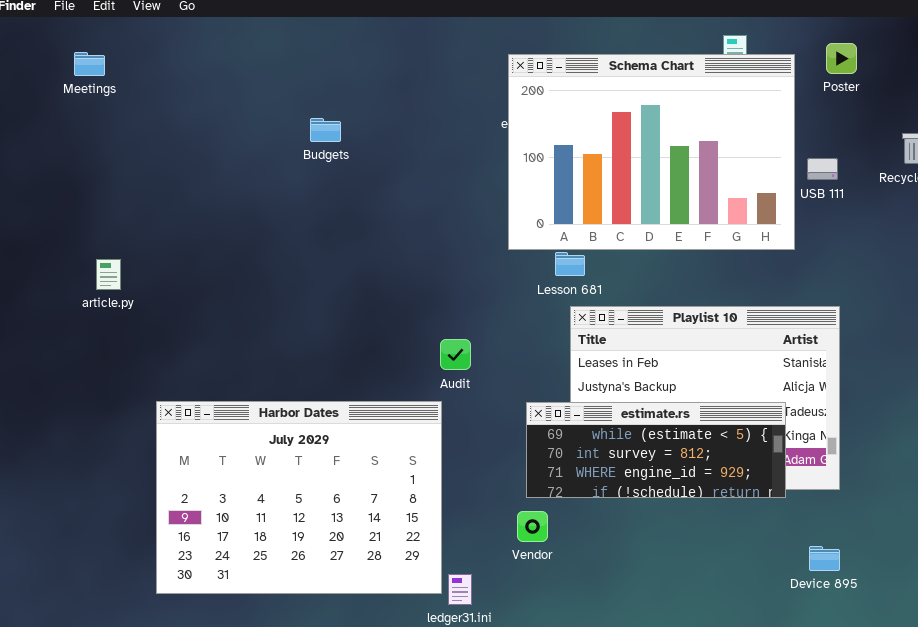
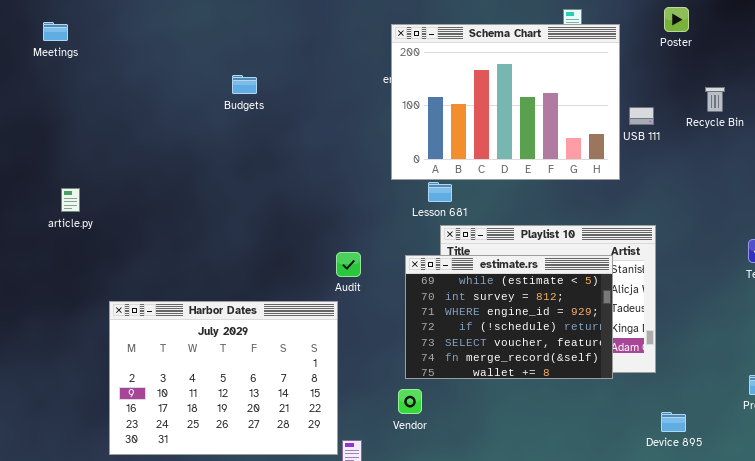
Poster: [826,43,857,74] -> [664,7,689,32], moved
estimate.rs: [526,402,786,498] -> [405,255,613,379], resized
Device 895: [809,546,840,571] -> [661,412,686,432], moved

